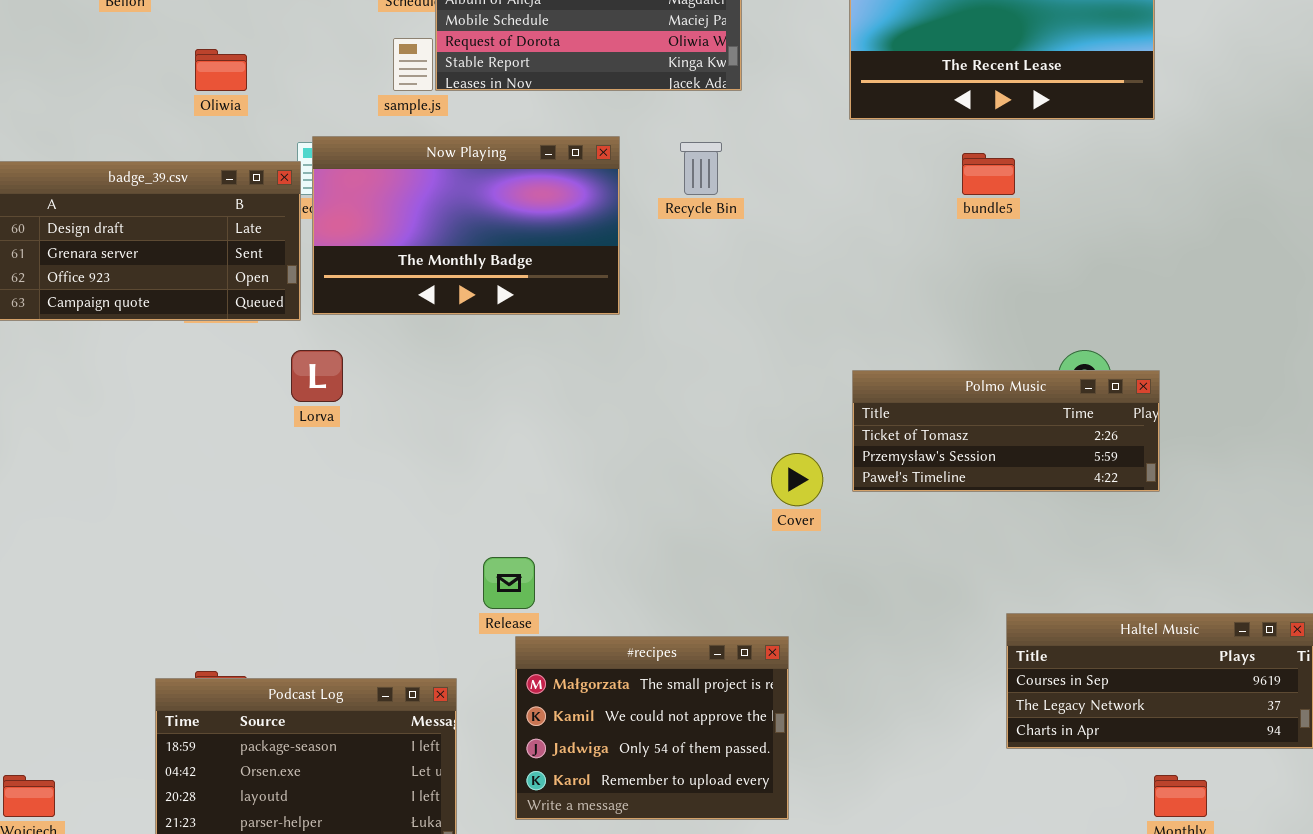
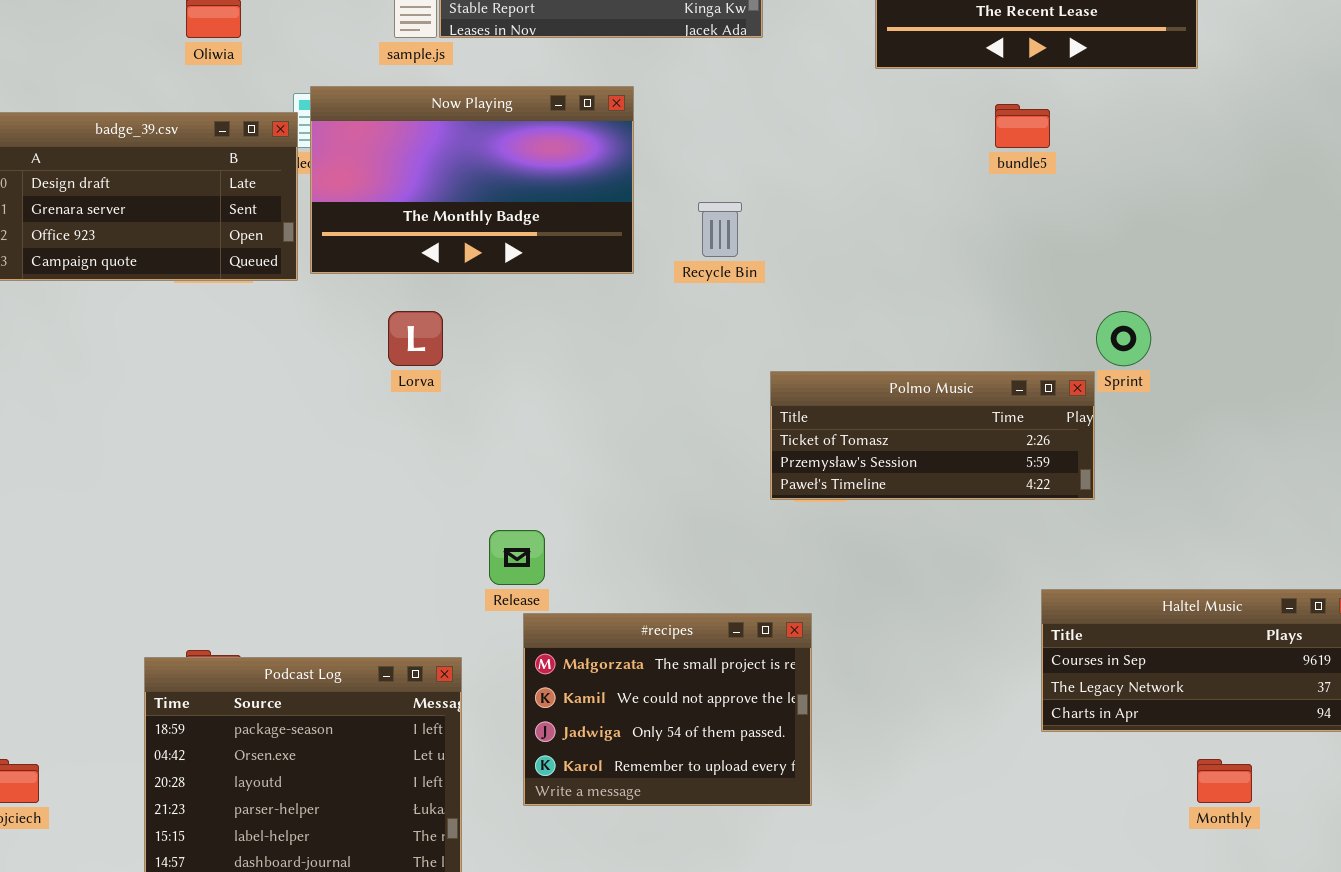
Recycle Bin: [680,142,722,195] -> [698,202,742,257], moved
Lorva: [291,350,343,402] -> [388,311,443,366], moved
Polmo Music: [852,370,1160,492] -> [770,371,1095,500], moved

